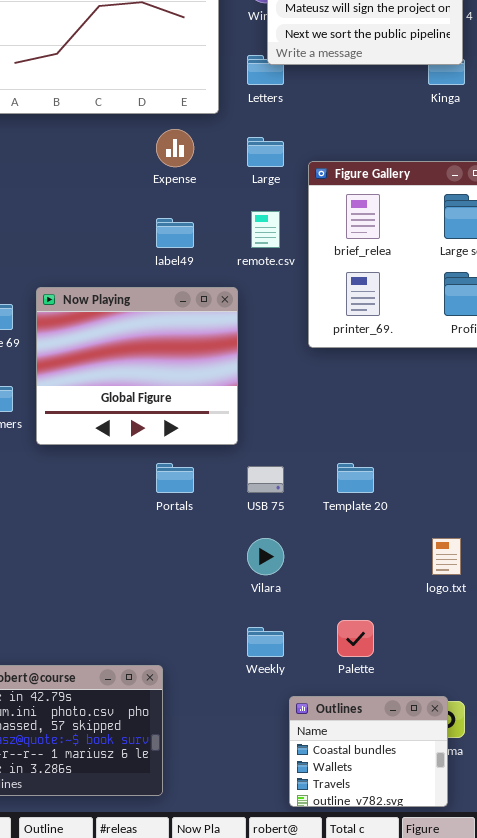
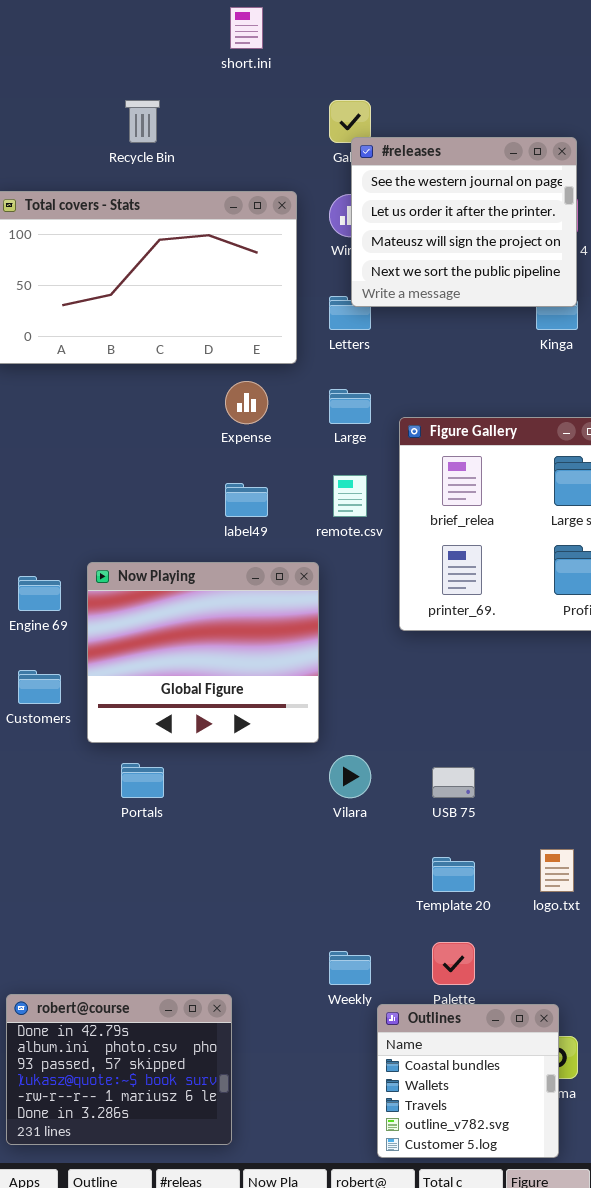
Portals: [156,463,194,493] -> [121,763,164,798], moved
Template 20: [337,463,374,493] -> [432,857,475,892], moved
USB 75: [247,466,284,493] -> [432,767,475,798], moved
Vilara: [247,538,284,575] -> [329,755,371,798], moved
Outlines: [289,696,448,807] -> [377,1004,559,1158], resized

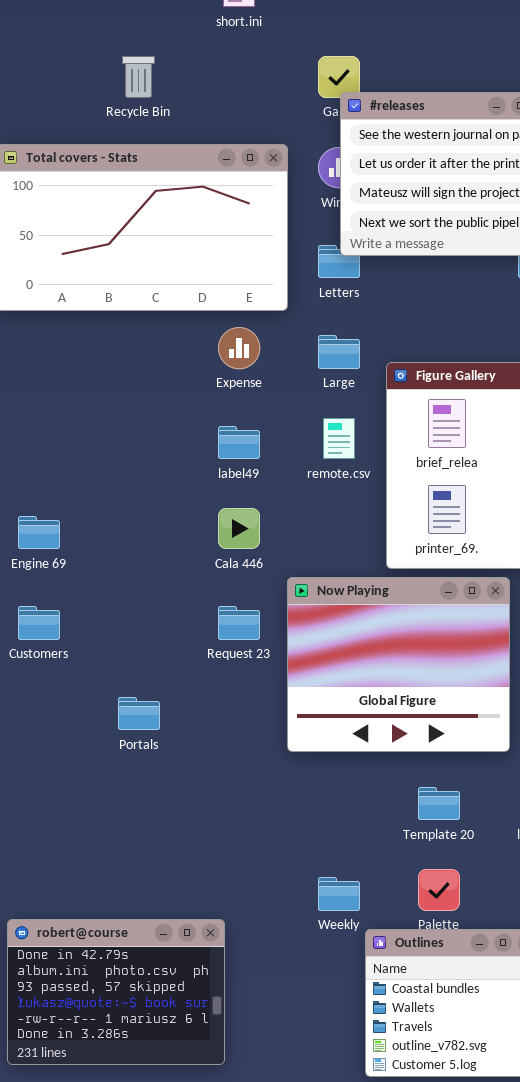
Now Playing: [87,562,319,743] -> [287,577,510,752], moved

